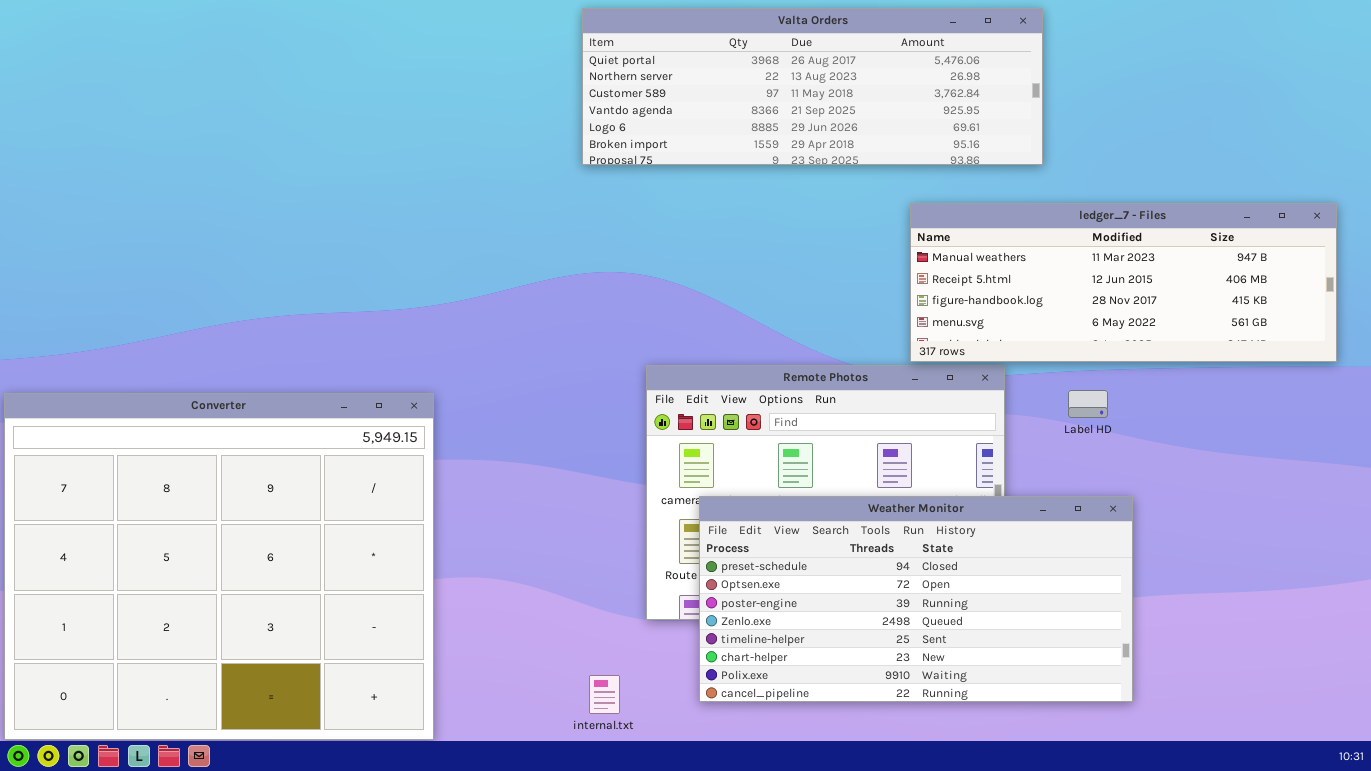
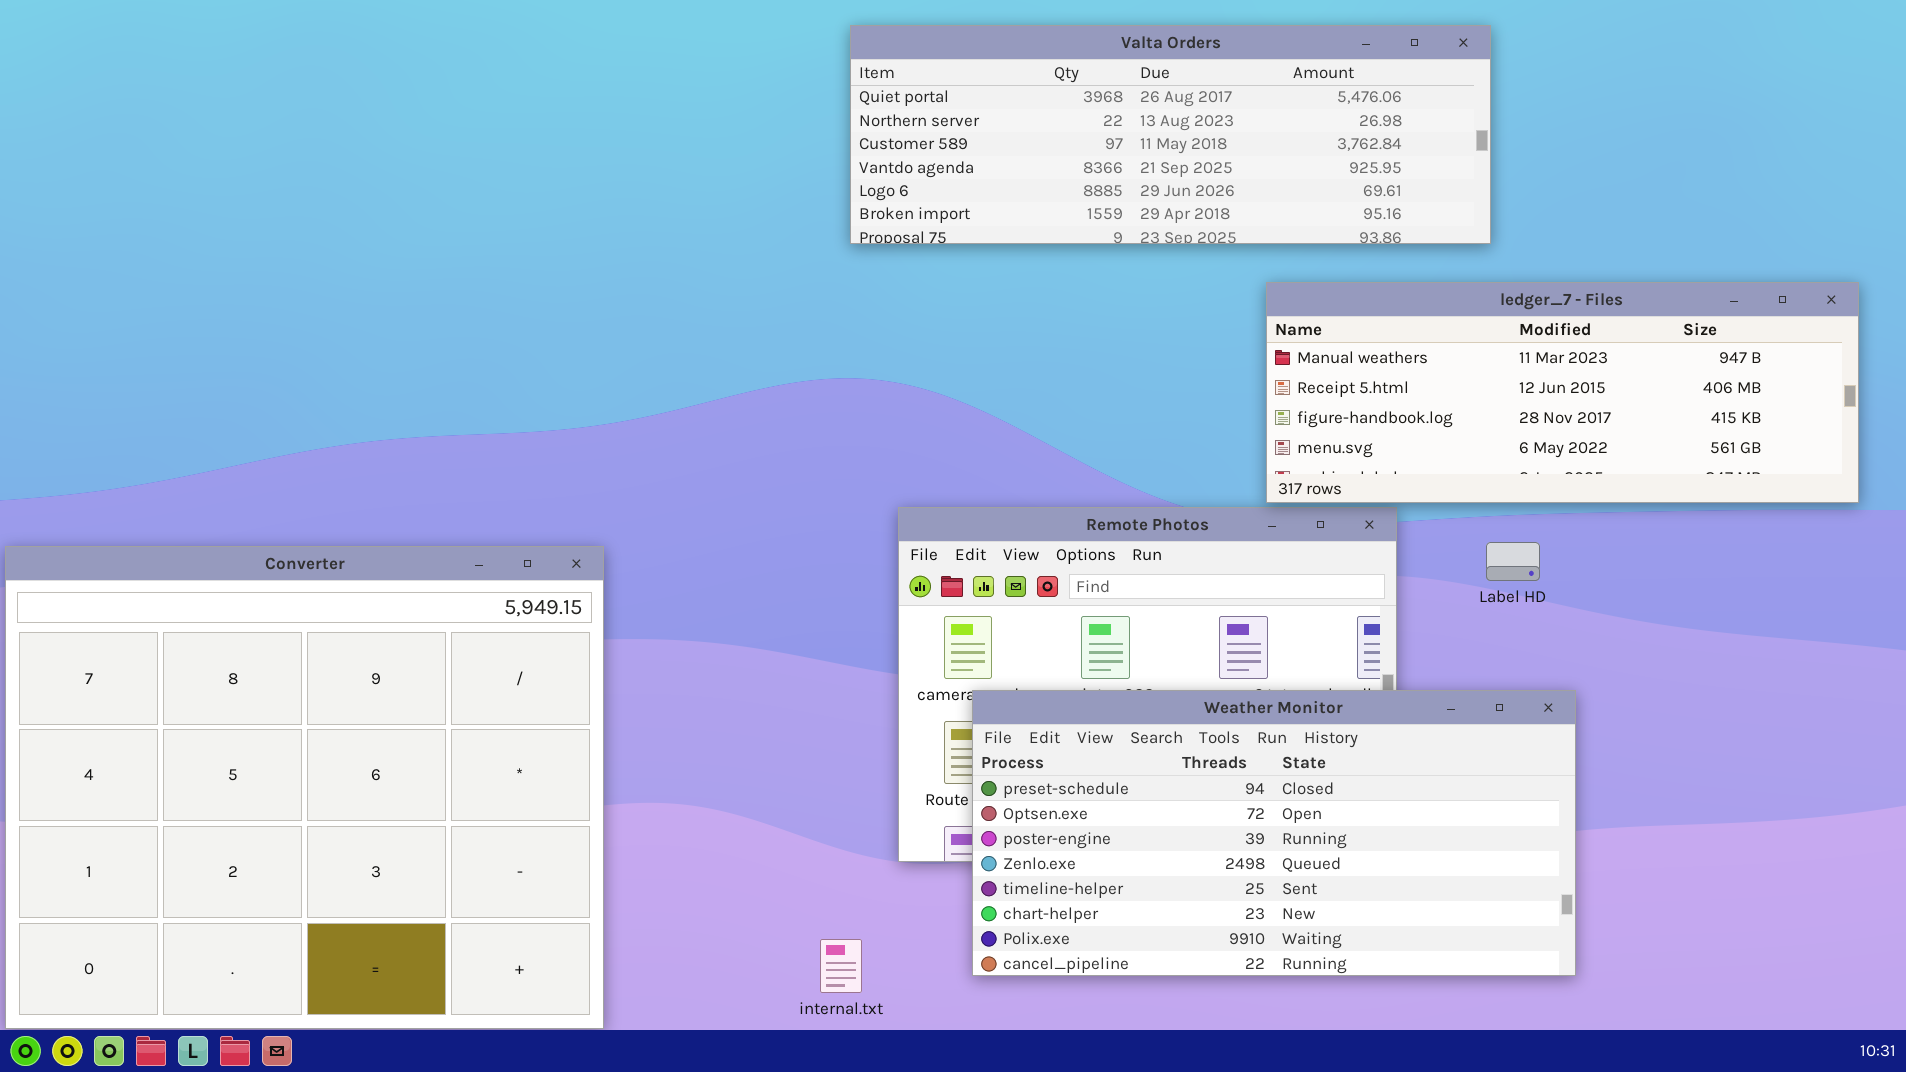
Valta Orders: [582,8,1043,165] -> [850,25,1491,244], moved

